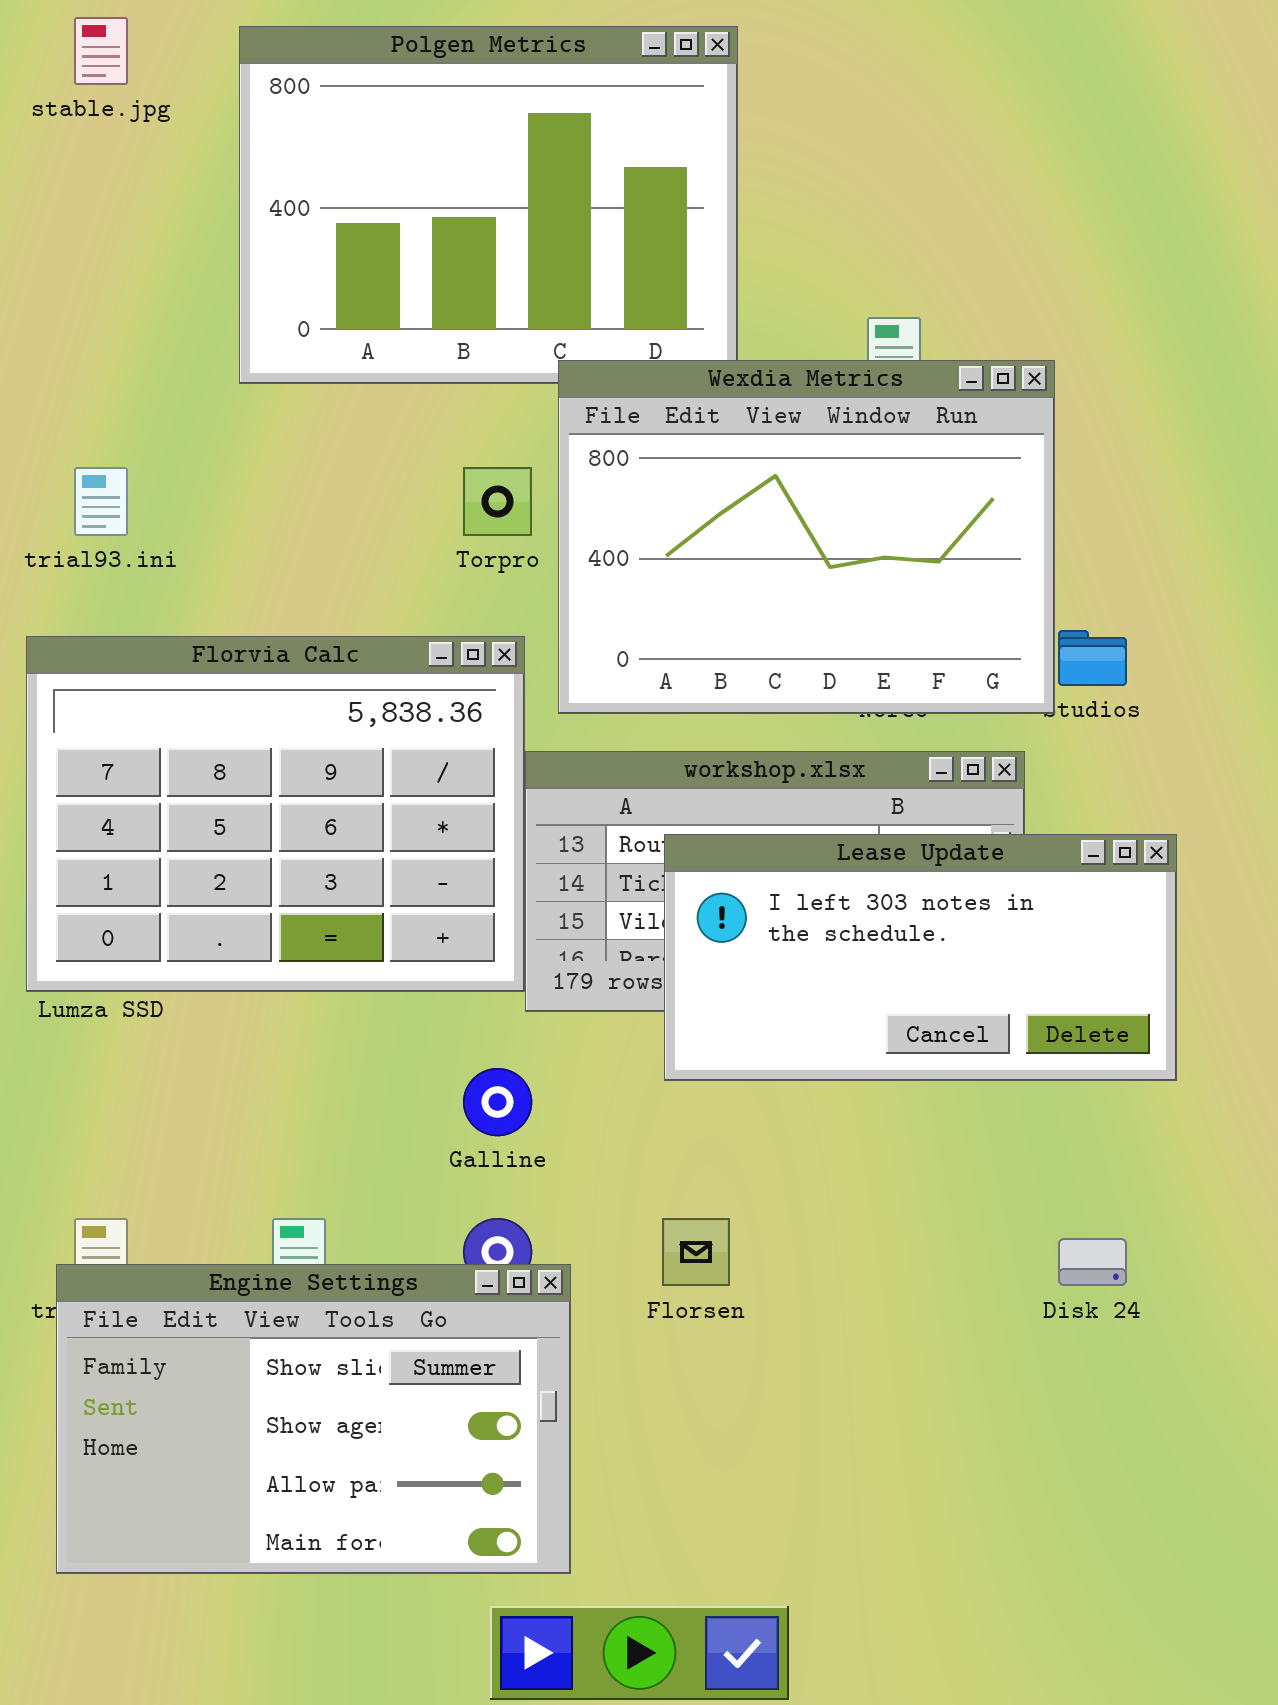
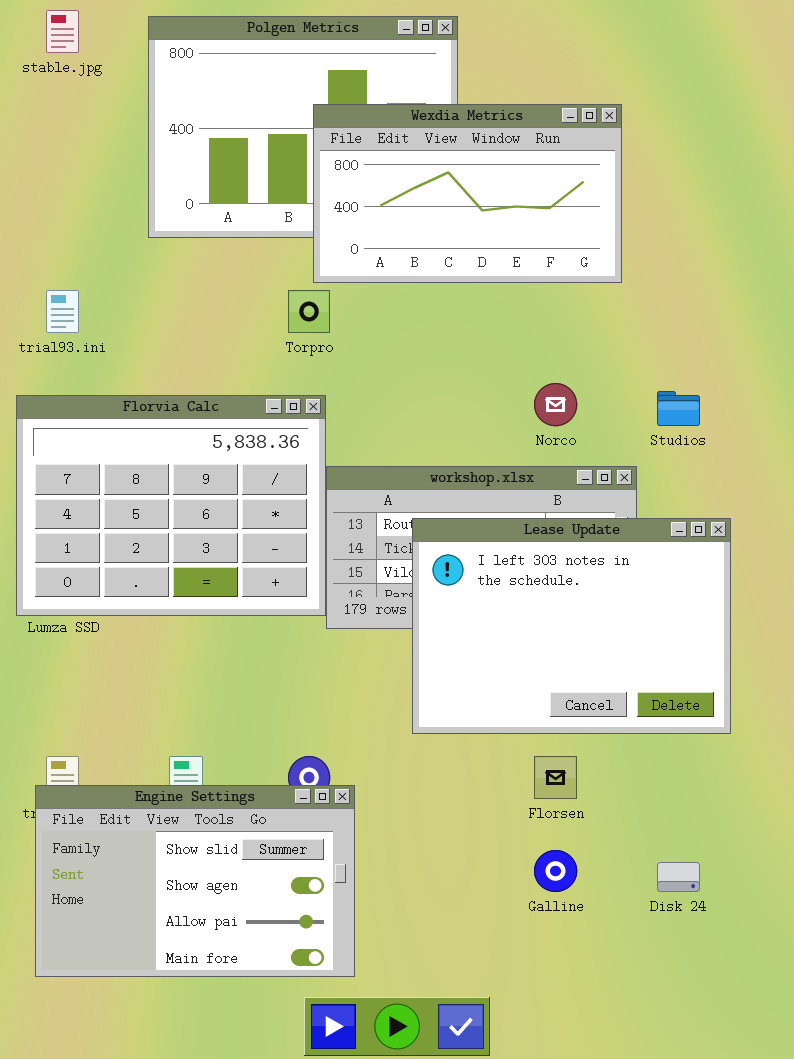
Wexdia Metrics: [558,360,1055,714] -> [313,104,622,283], moved, resized
Lease Update: [664,834,1177,1081] -> [412,518,731,734], resized
Galline: [463,1068,532,1136] -> [534,850,577,892], moved
Florsen: [662,1218,730,1286] -> [534,756,577,799], moved
Disk 24: [1058,1238,1127,1286] -> [657,862,700,892], moved

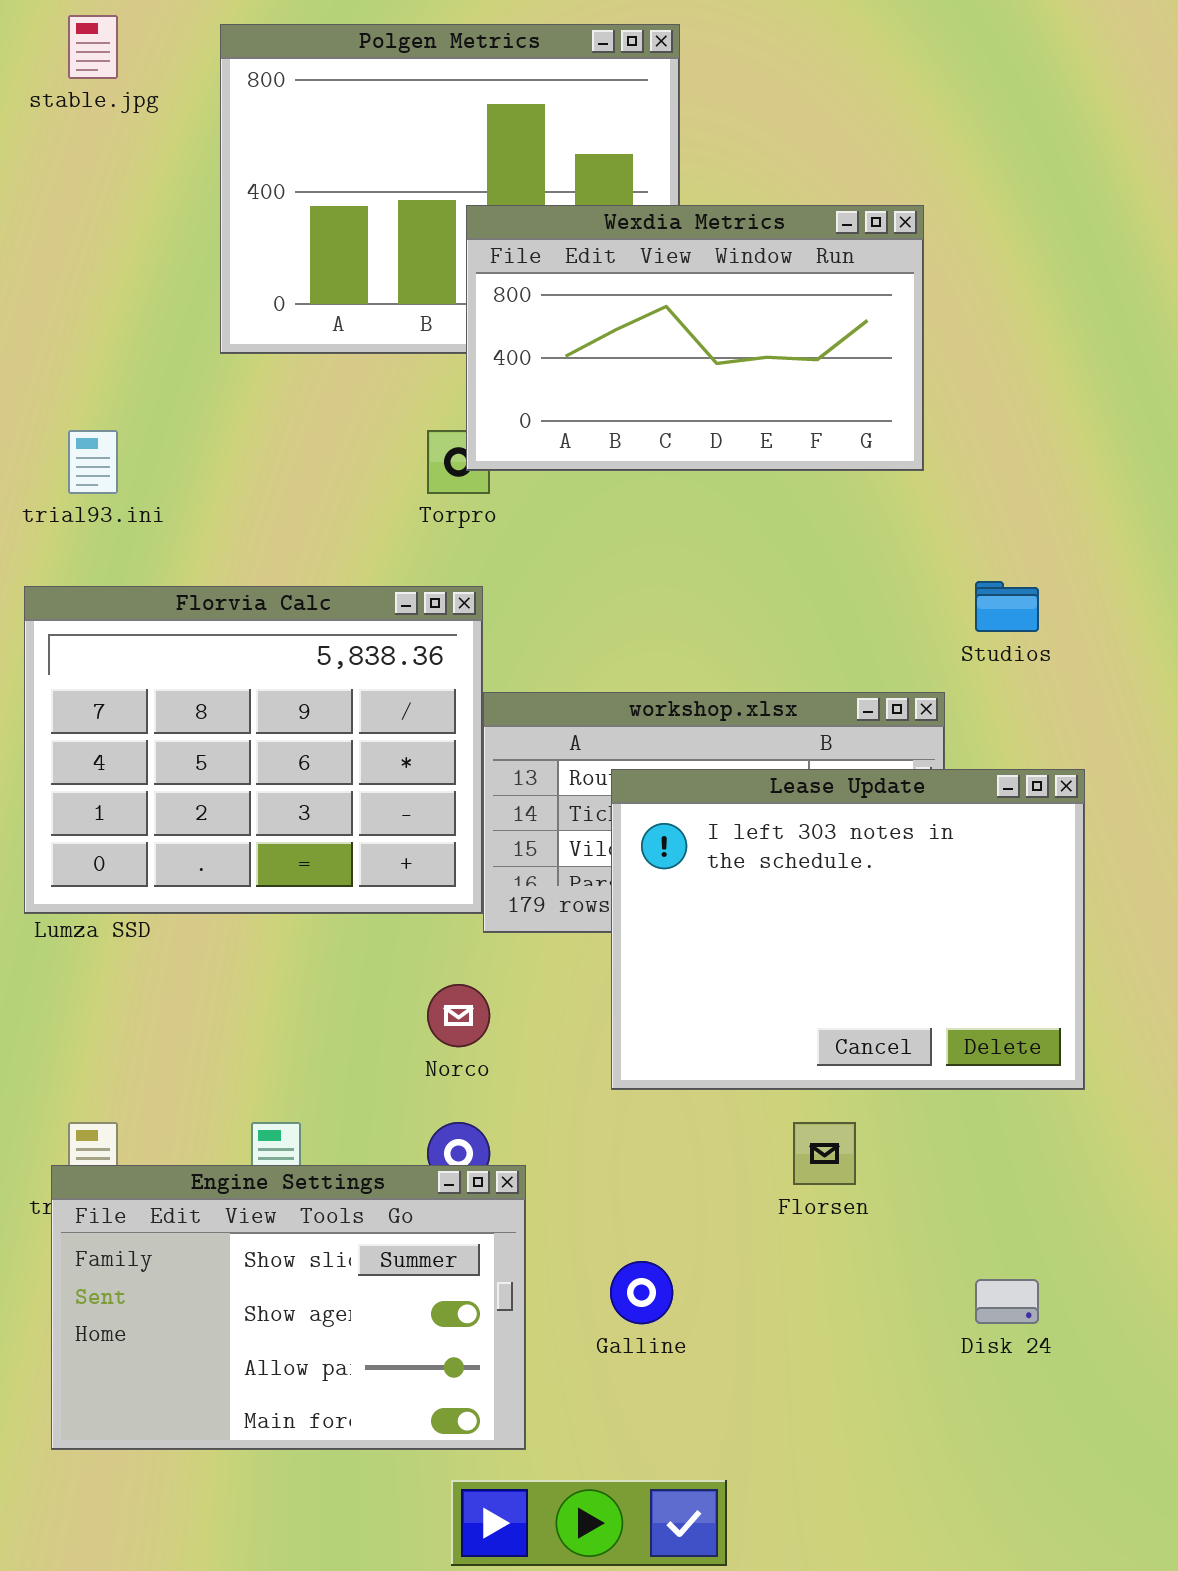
Wexdia Metrics: [313,104,622,283] -> [466,205,924,471], moved
Norco: [534,383,577,426] -> [427,984,490,1047], moved
Galline: [534,850,577,892] -> [610,1261,673,1324], moved

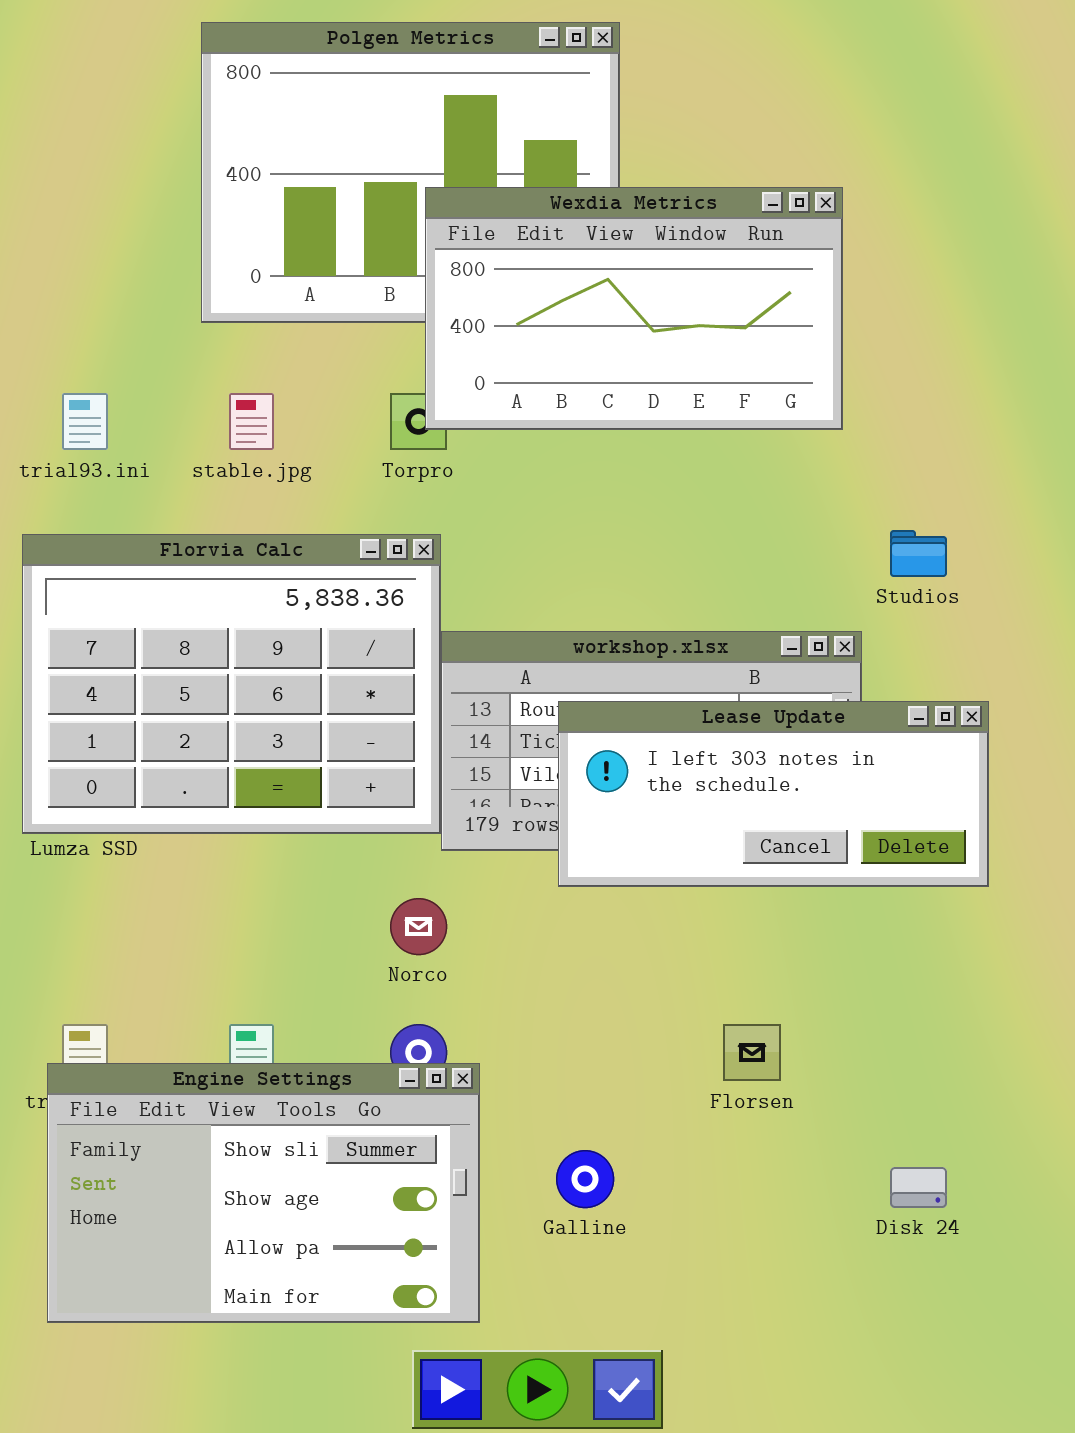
stable.jpg: [68,15,118,79] -> [229,393,274,450], moved
Lease Update: [611,769,1085,1090] -> [558,701,989,887], resized

